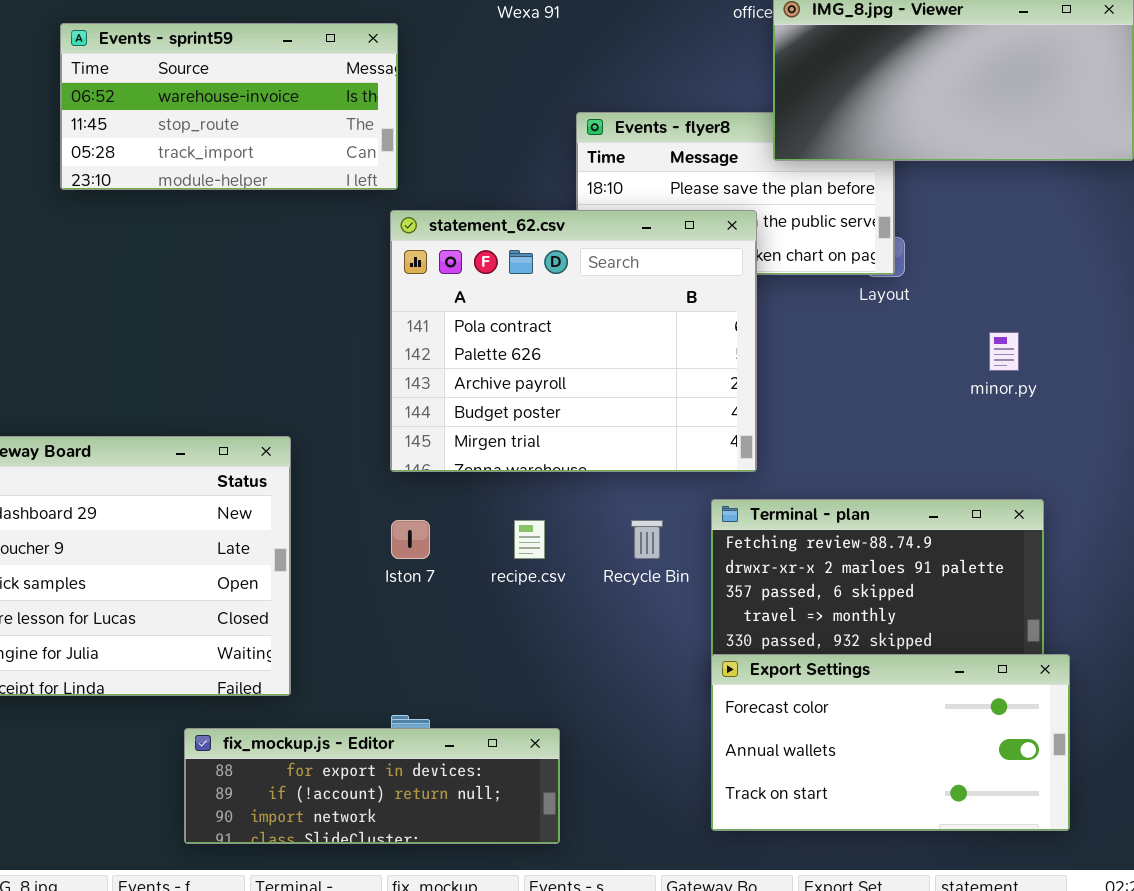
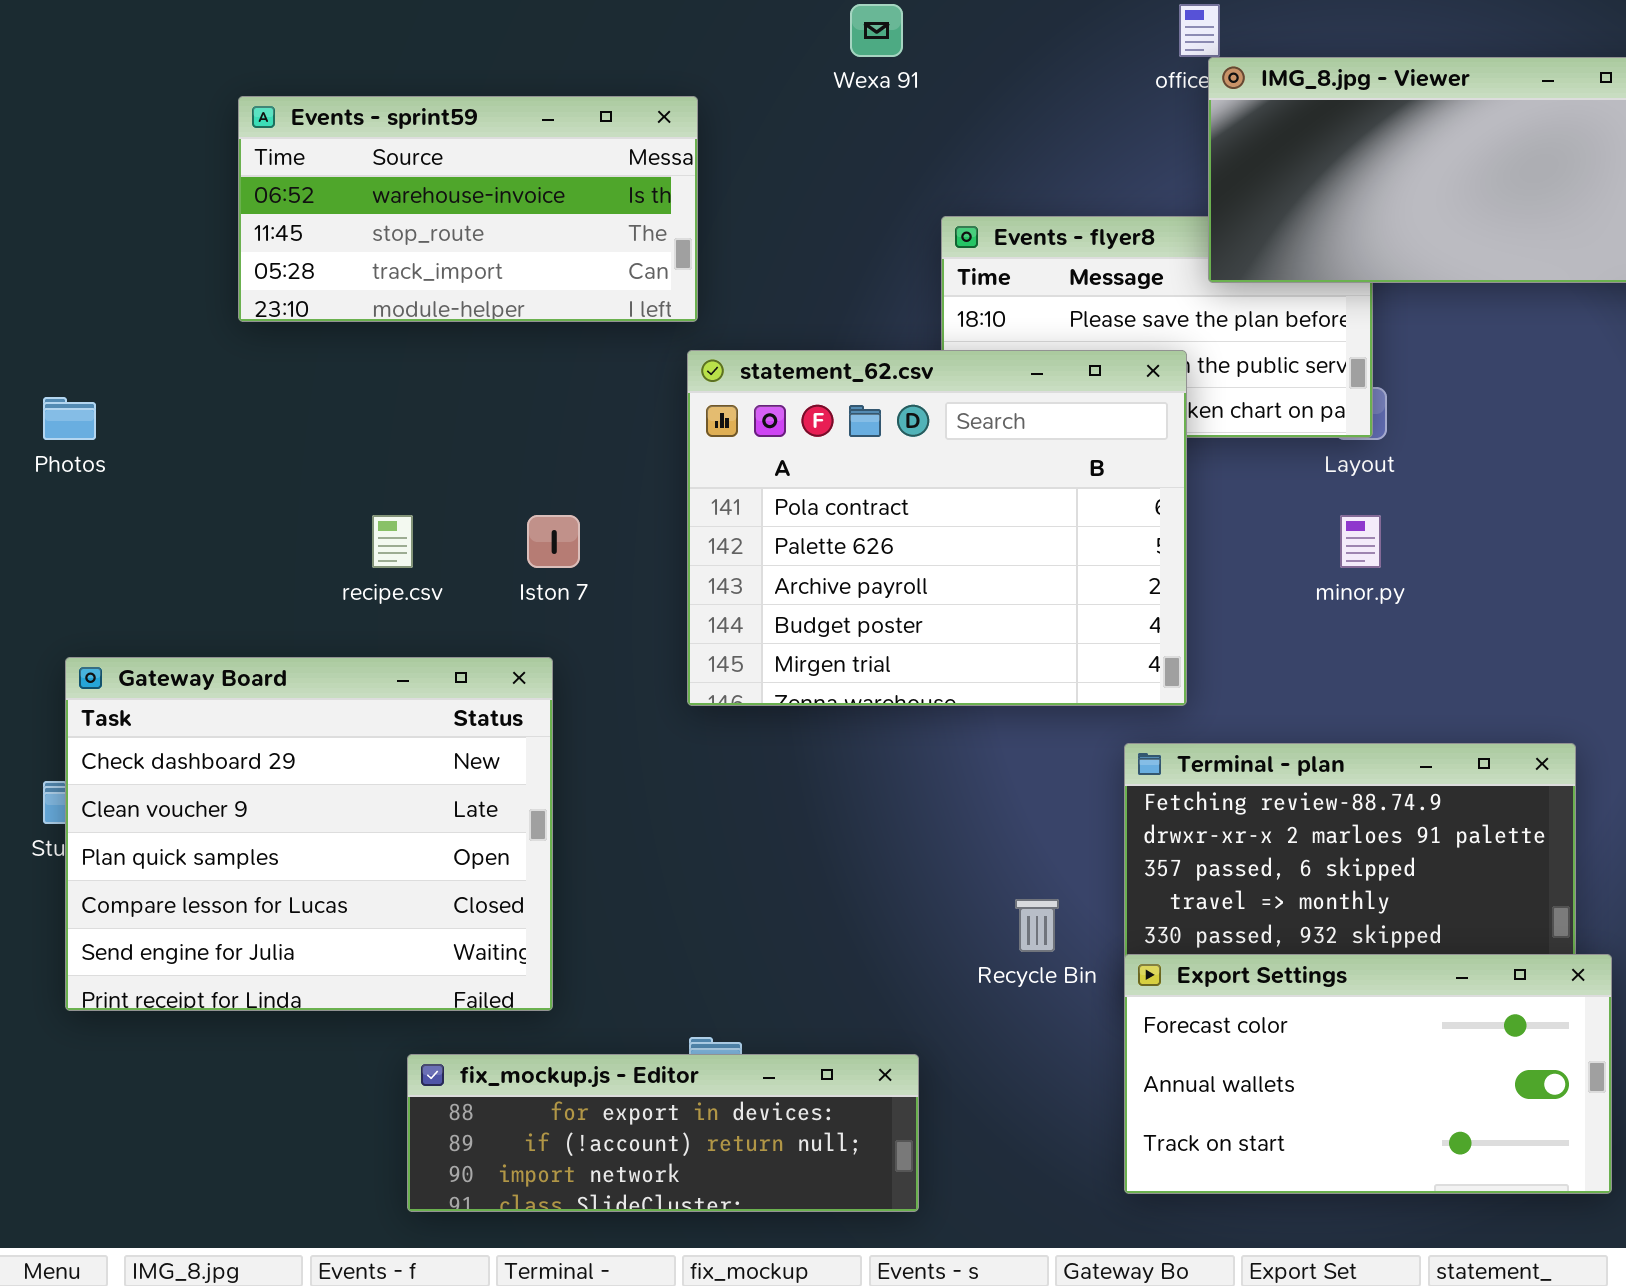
minor.py: [989,332,1019,371] -> [1340,515,1381,568], moved
Iston 7: [391,520,430,559] -> [527,515,580,568], moved
recipe.csv: [514,520,545,559] -> [372,515,413,568], moved
Recycle Bin: [631,520,663,559] -> [1015,899,1059,952], moved

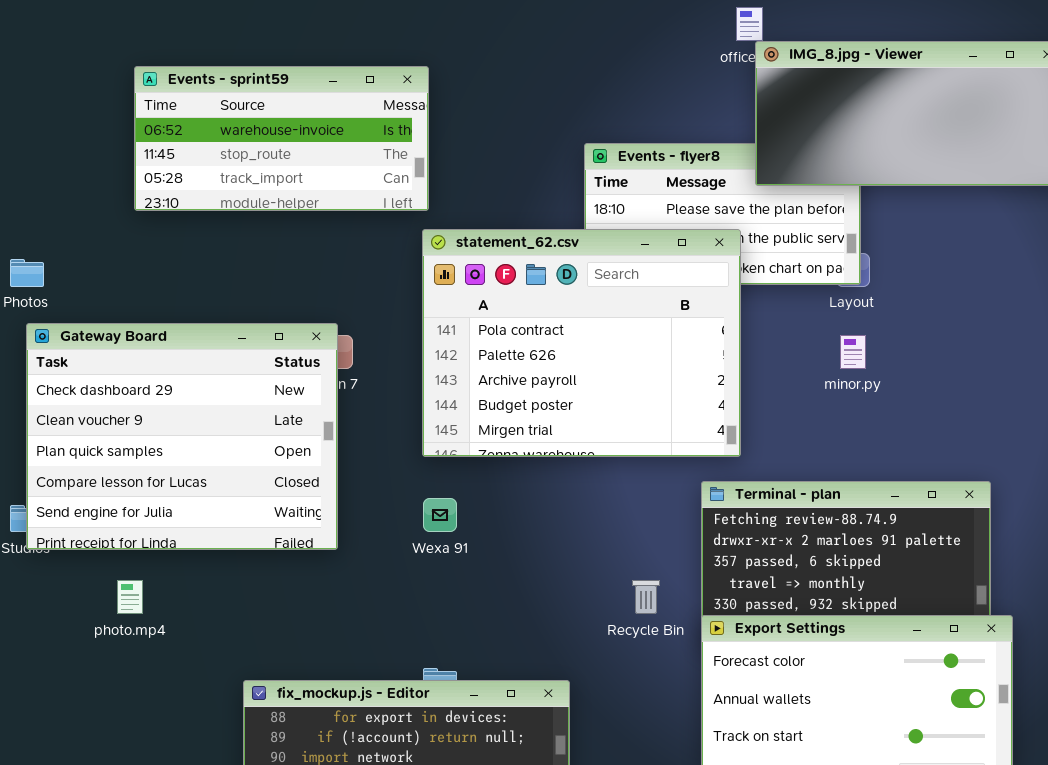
Wexa 91: [850,4,903,57] -> [423,498,457,532], moved
Gateway Board: [65,657,553,1011] -> [26,323,338,550], moved

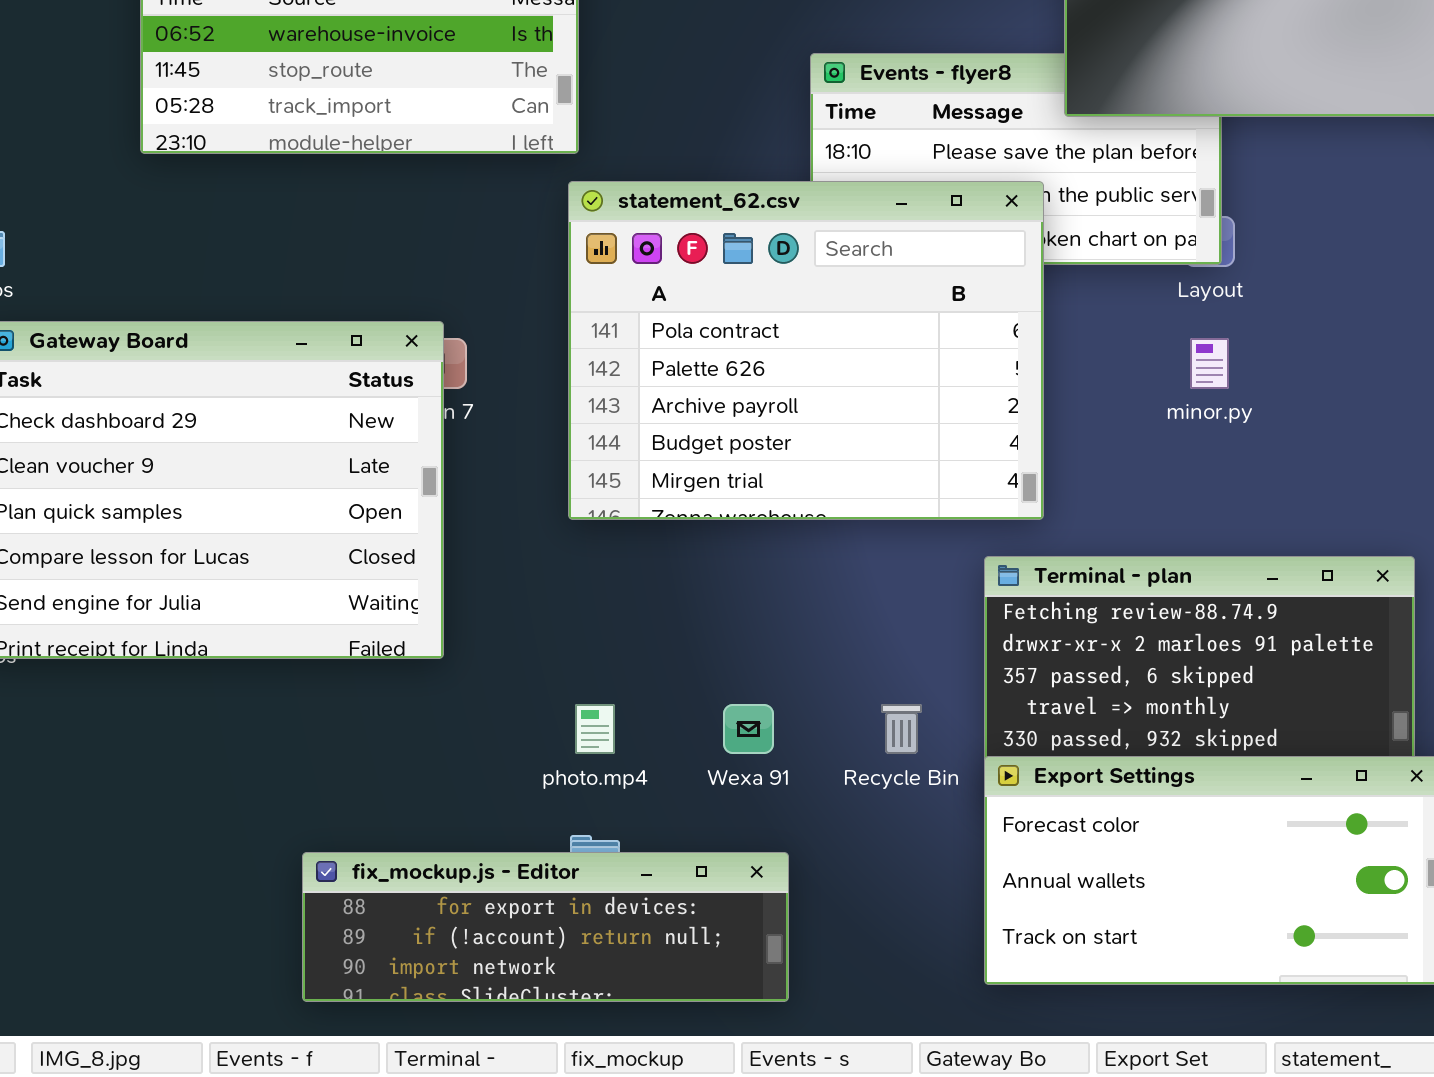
Wexa 91: [423,498,457,532] -> [723,704,774,754], moved
photo.mp4: [117,580,143,614] -> [575,704,615,754], moved

